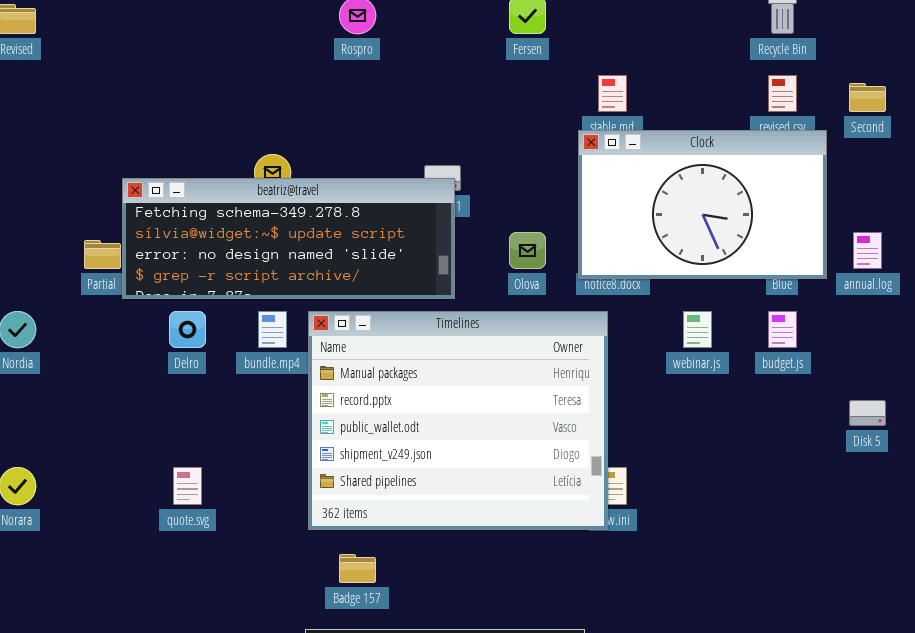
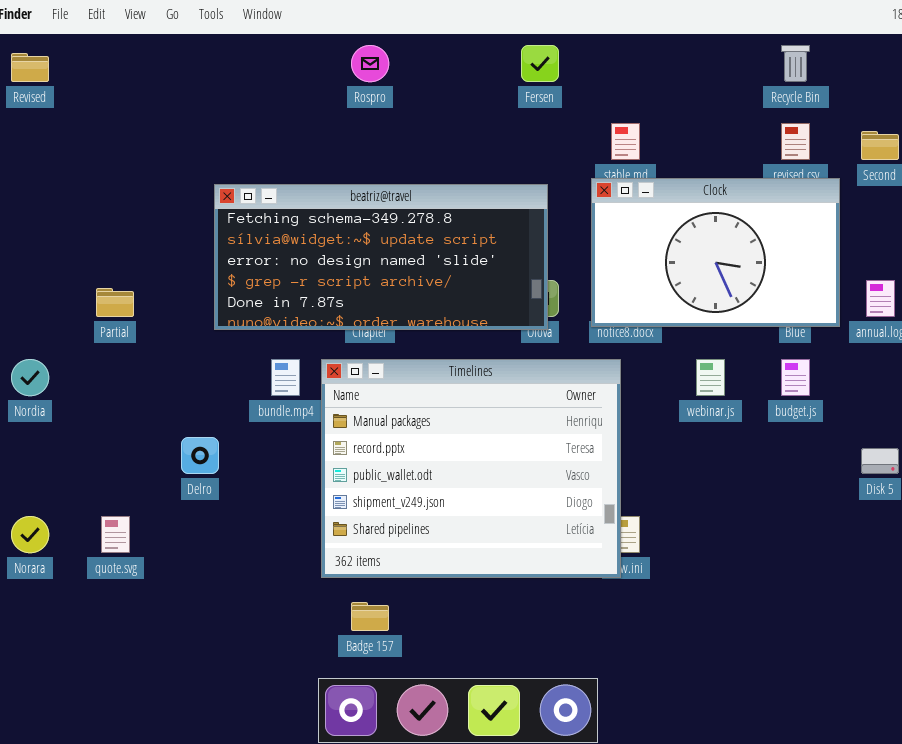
beatriz@travel: [122,178,455,299] -> [214,184,548,330], moved, resized
Delro: [169,311,206,348] -> [181,437,219,474], moved
quote.svg: [173,467,202,505] -> [101,516,130,553], moved

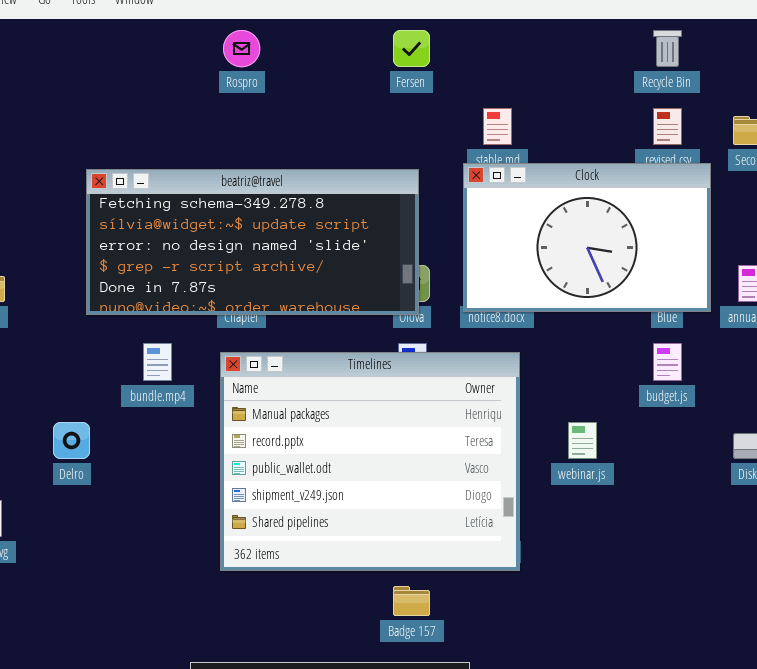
Timelines: [321,359,621,578] -> [220,352,520,571], moved
webinar.js: [696,359,725,396] -> [568,422,597,459], moved
Badge 157: [351,602,389,631] -> [393,586,430,616], moved

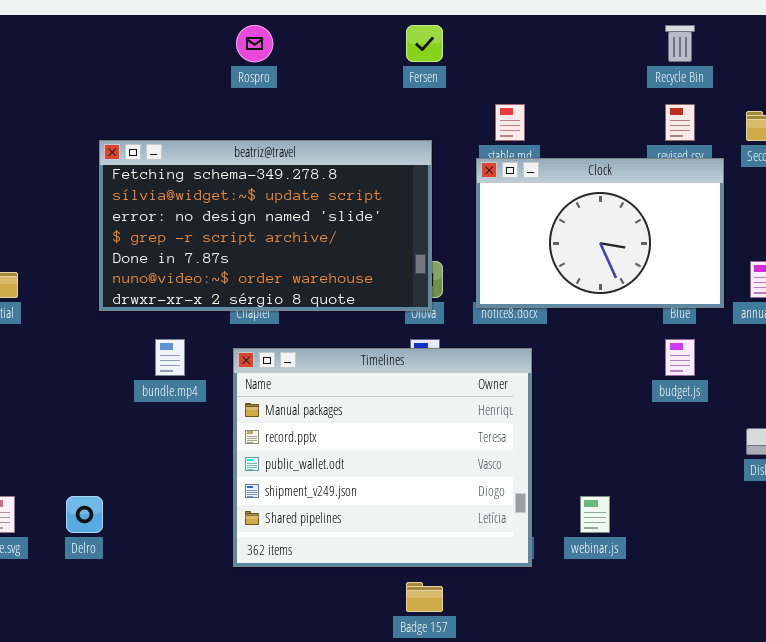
beatriz@travel: [86,169,419,315] -> [99,140,432,311], resized
Delro: [53,422,90,459] -> [66,496,103,533], moved
webinar.js: [568,422,597,459] -> [580,496,610,533], moved

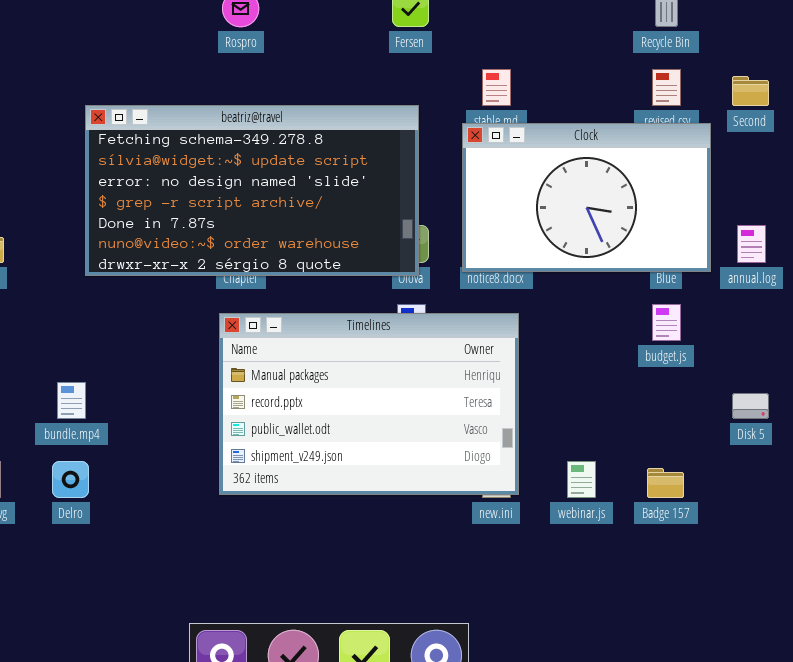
bundle.mp4: [155,339,185,376] -> [57,382,86,419], moved
Timelines: [233,348,532,567] -> [219,313,519,495], resized
Badge 157: [406,582,443,612] -> [647,468,684,498], moved

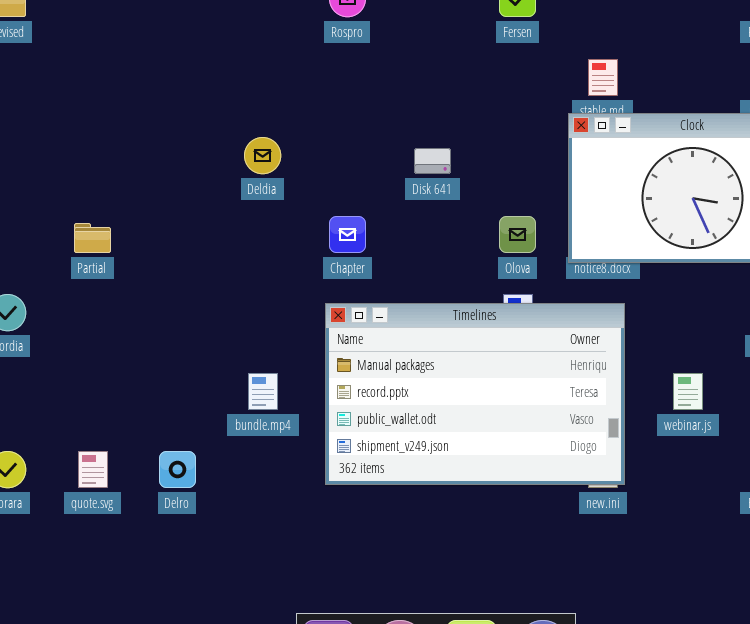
beatriz@travel: [85,105,419,276] -> none, closed
bundle.mp4: [57,382,86,419] -> [248,373,278,410], moved
webinar.js: [567,461,596,498] -> [673,373,703,410], moved

